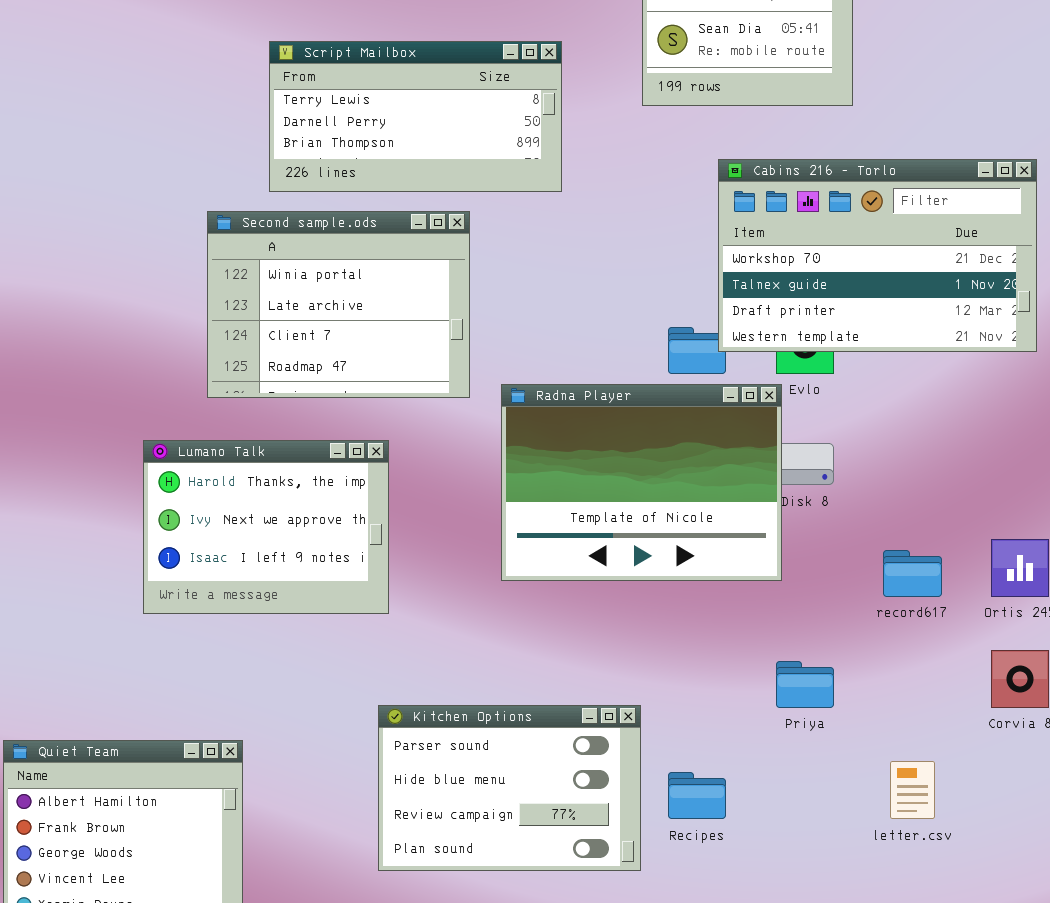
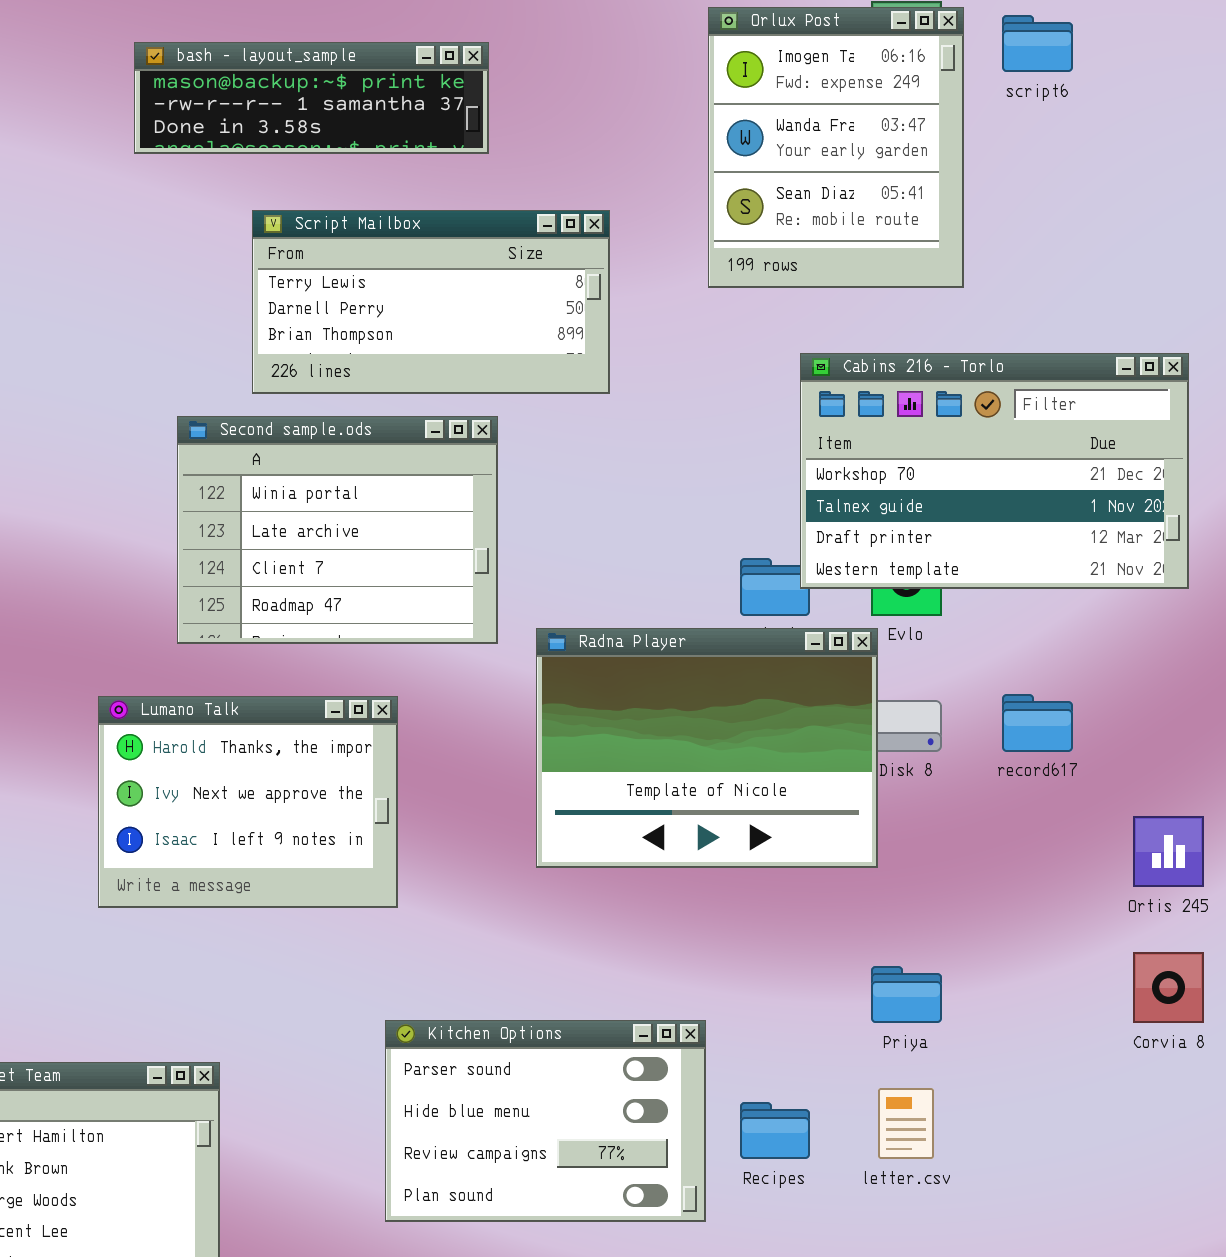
record617: [883,550,942,597] -> [1002,694,1073,752], moved
letter.csv: [890,761,935,819] -> [878,1088,934,1159], moved

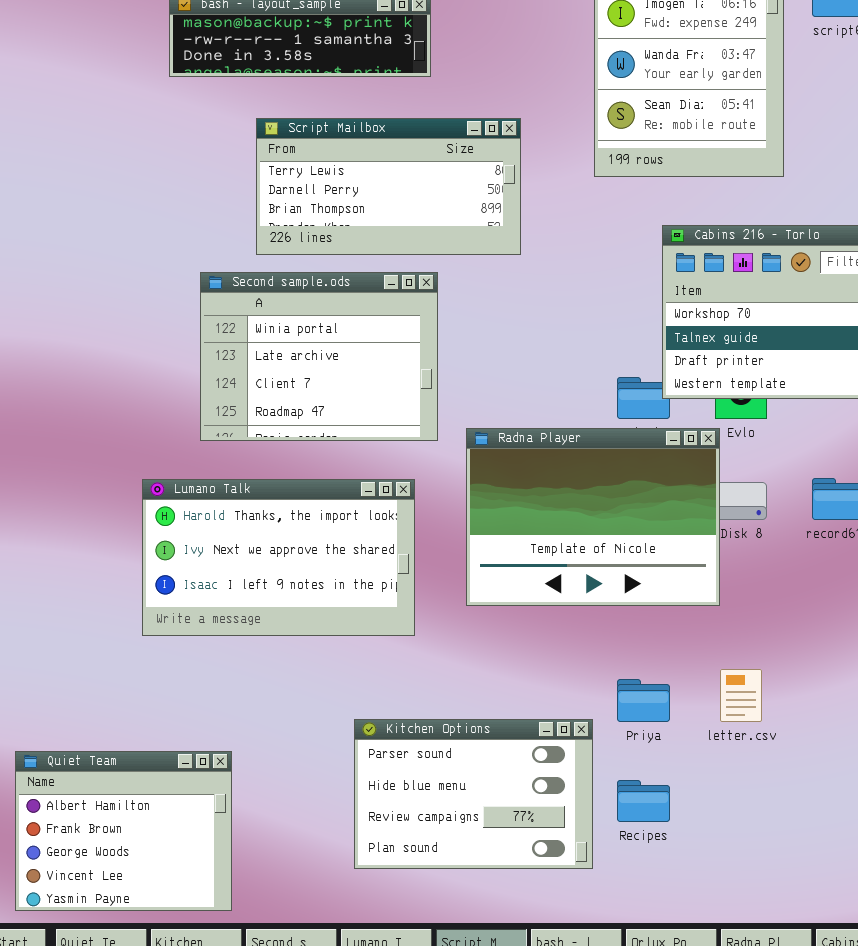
Lumano Talk: [98,696,398,908] -> [142,479,415,636], resized
Priya: [871,966,942,1023] -> [617,679,670,722], moved
letter.csv: [878,1088,934,1159] -> [720,669,762,722], moved

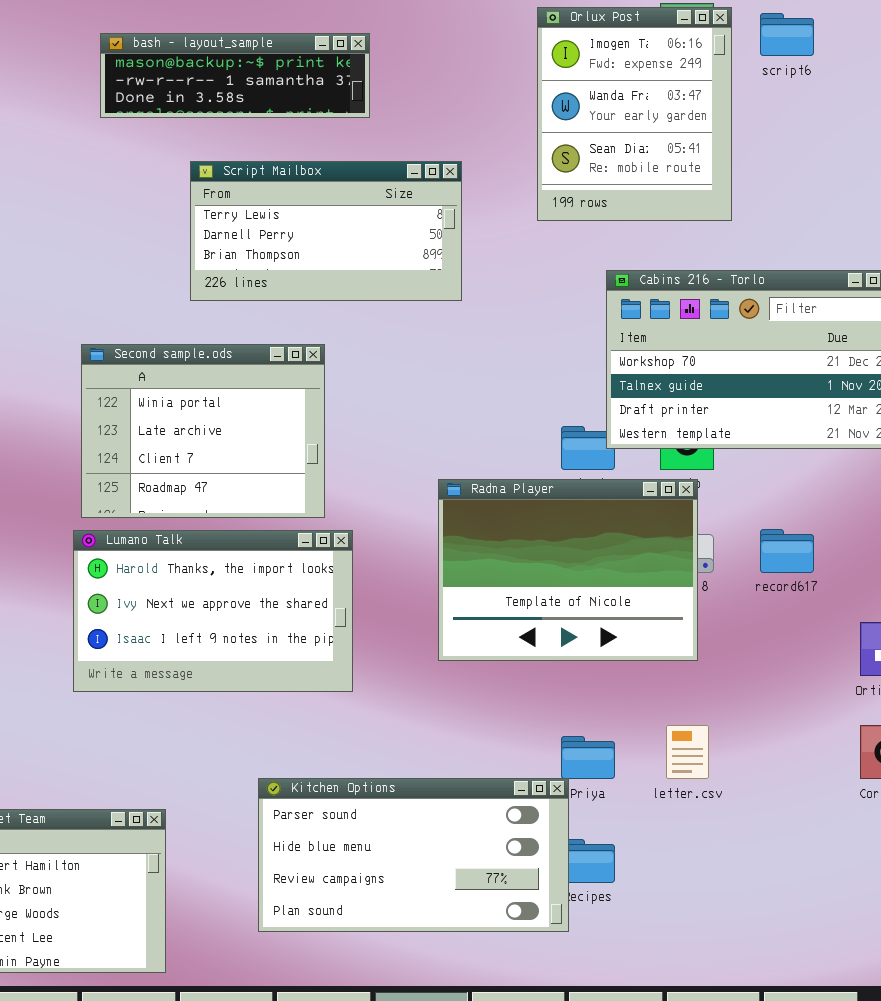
Second sample.ods: [200,272,438,441] -> [81,344,325,518], moved
Radna Player: [466,428,720,606] -> [438,479,698,661], moved
Kitchen Options: [354,719,593,869] -> [258,778,569,932], moved, resized

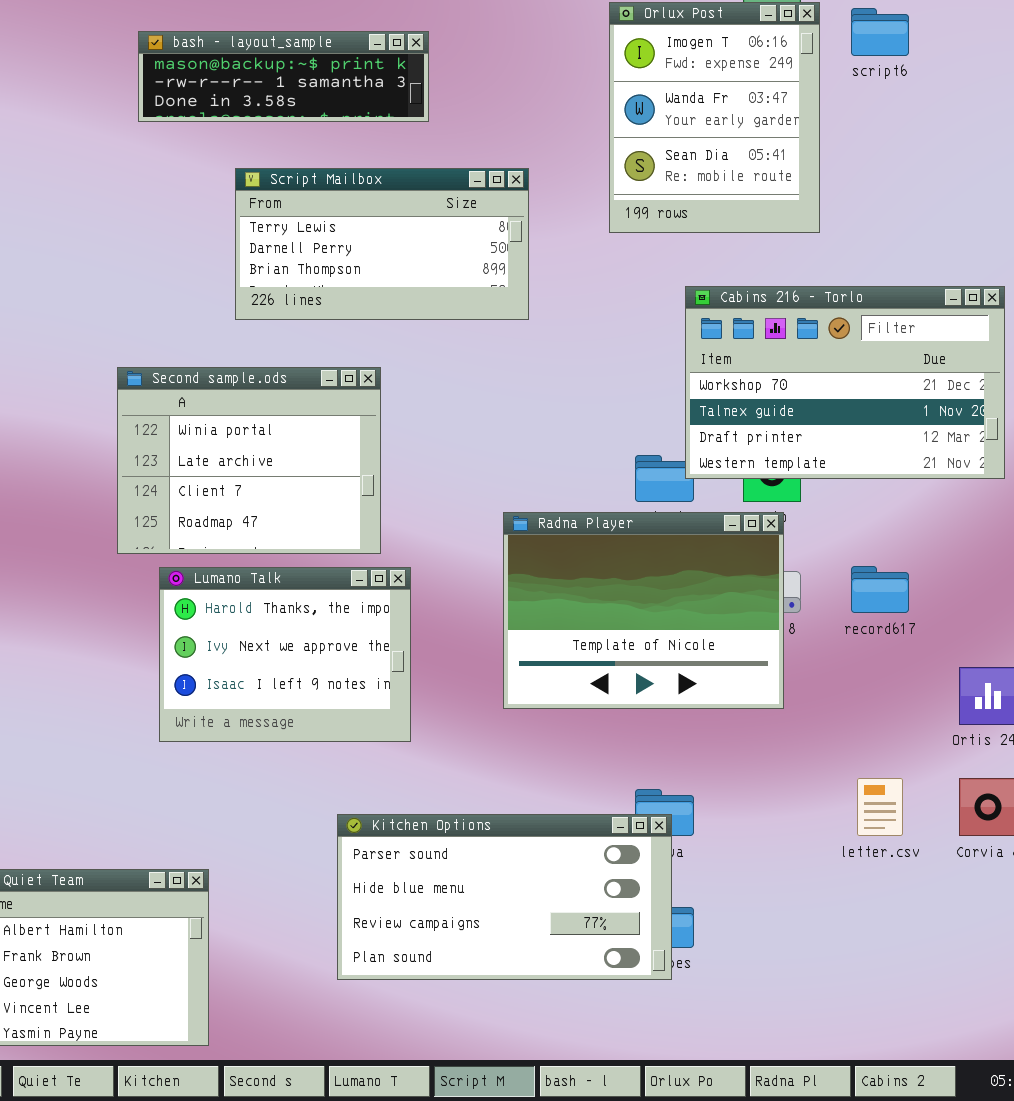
Lumano Talk: [73,530,353,692] -> [159,567,411,742], resized
letter.csv: [666,725,709,779] -> [857,778,903,836], moved
Kitchen Options: [258,778,569,932] -> [337,814,672,980], moved

